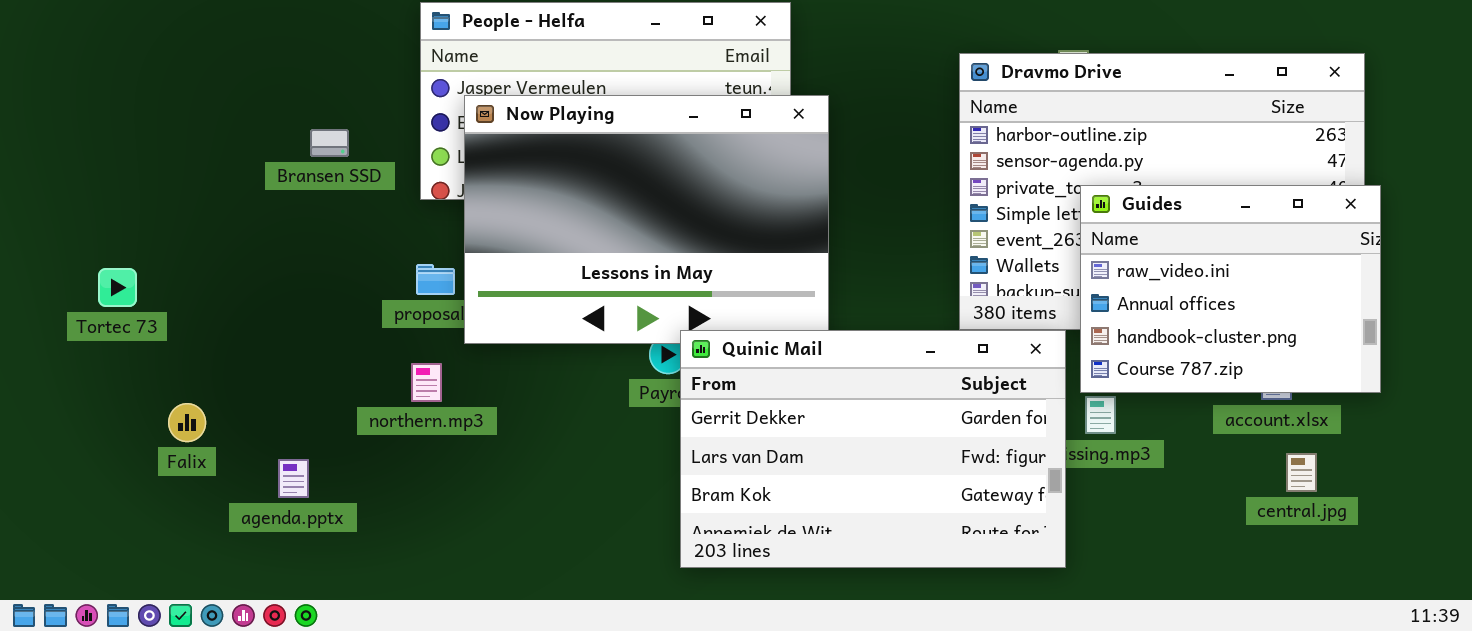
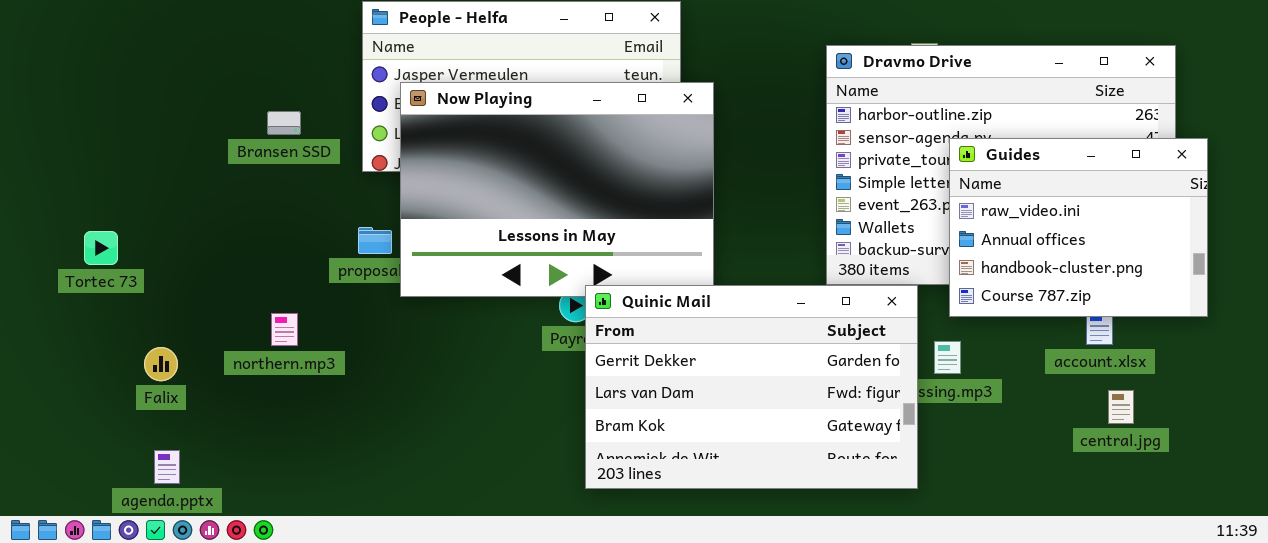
Guides: [1080,185,1381,393] -> [949,138,1208,317], moved
northern.mp3: [411,363,442,402] -> [271,313,298,346], moved
agenda.pptx: [278,459,309,498] -> [154,450,180,484], moved

